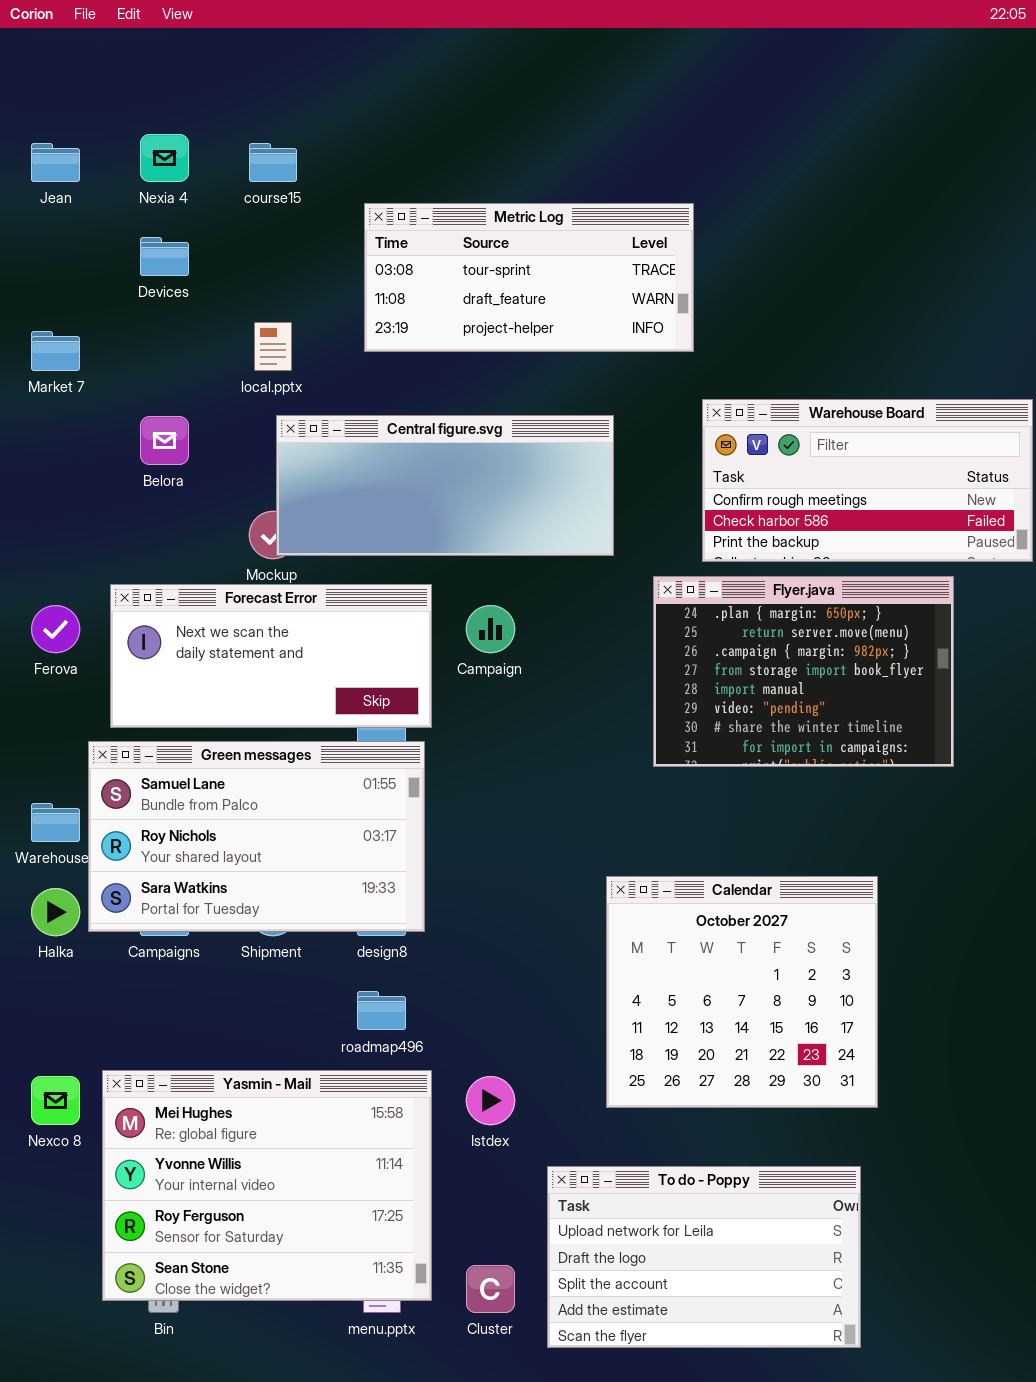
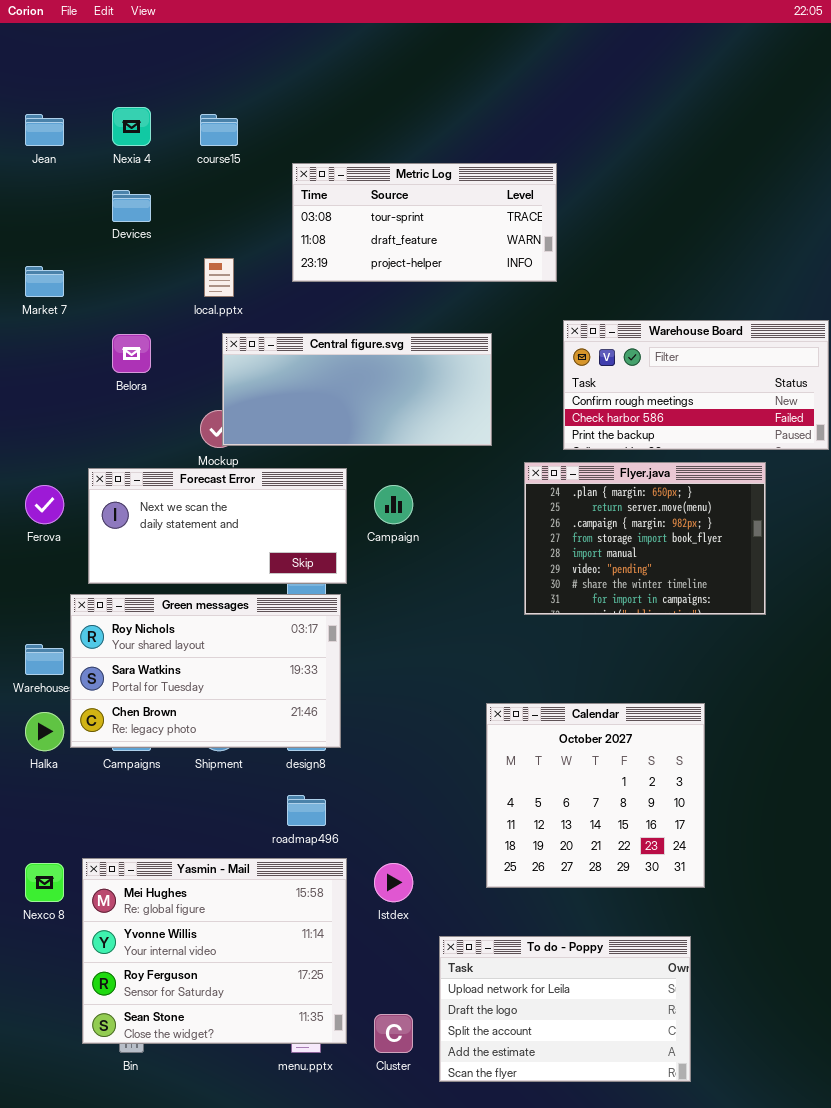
Green messages: [88,741,425,932] -> [70,594,341,748], scrolled down 1 row

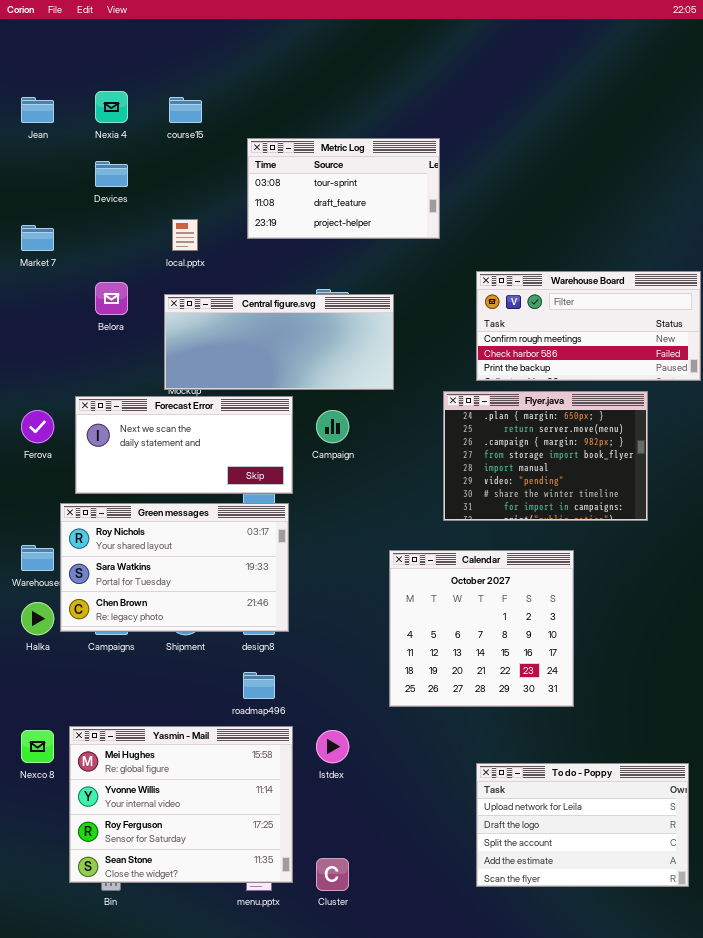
Metric Log: [292,163,557,282] -> [247,138,440,239], resized
Central figure.svg: [222,333,492,446] -> [164,294,394,390], moved
Calendar: [486,703,705,888] -> [389,550,574,707], moved
To do - Poppy: [439,936,691,1082] -> [476,763,689,887], moved

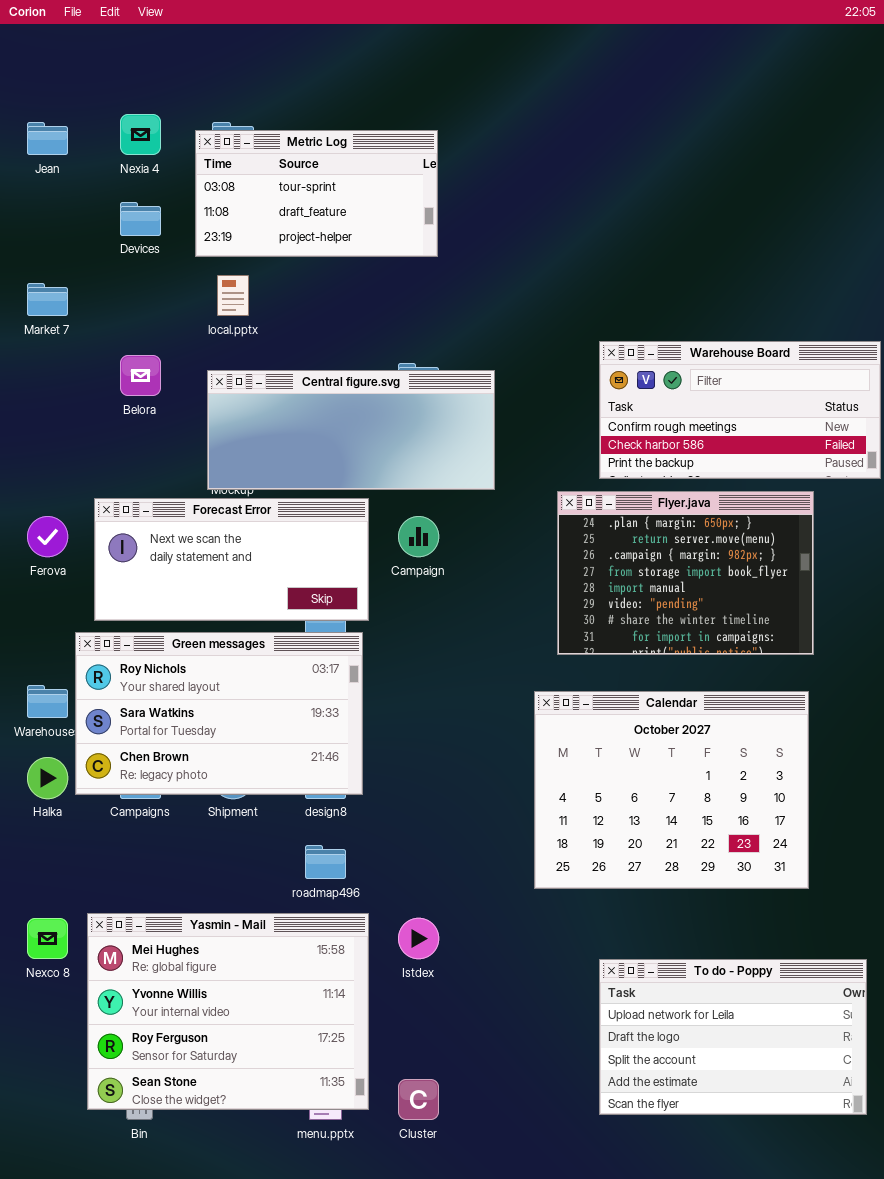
Metric Log: [247,138,440,239] -> [195,130,438,257], moved
Calendar: [389,550,574,707] -> [534,691,809,889], moved, resized

